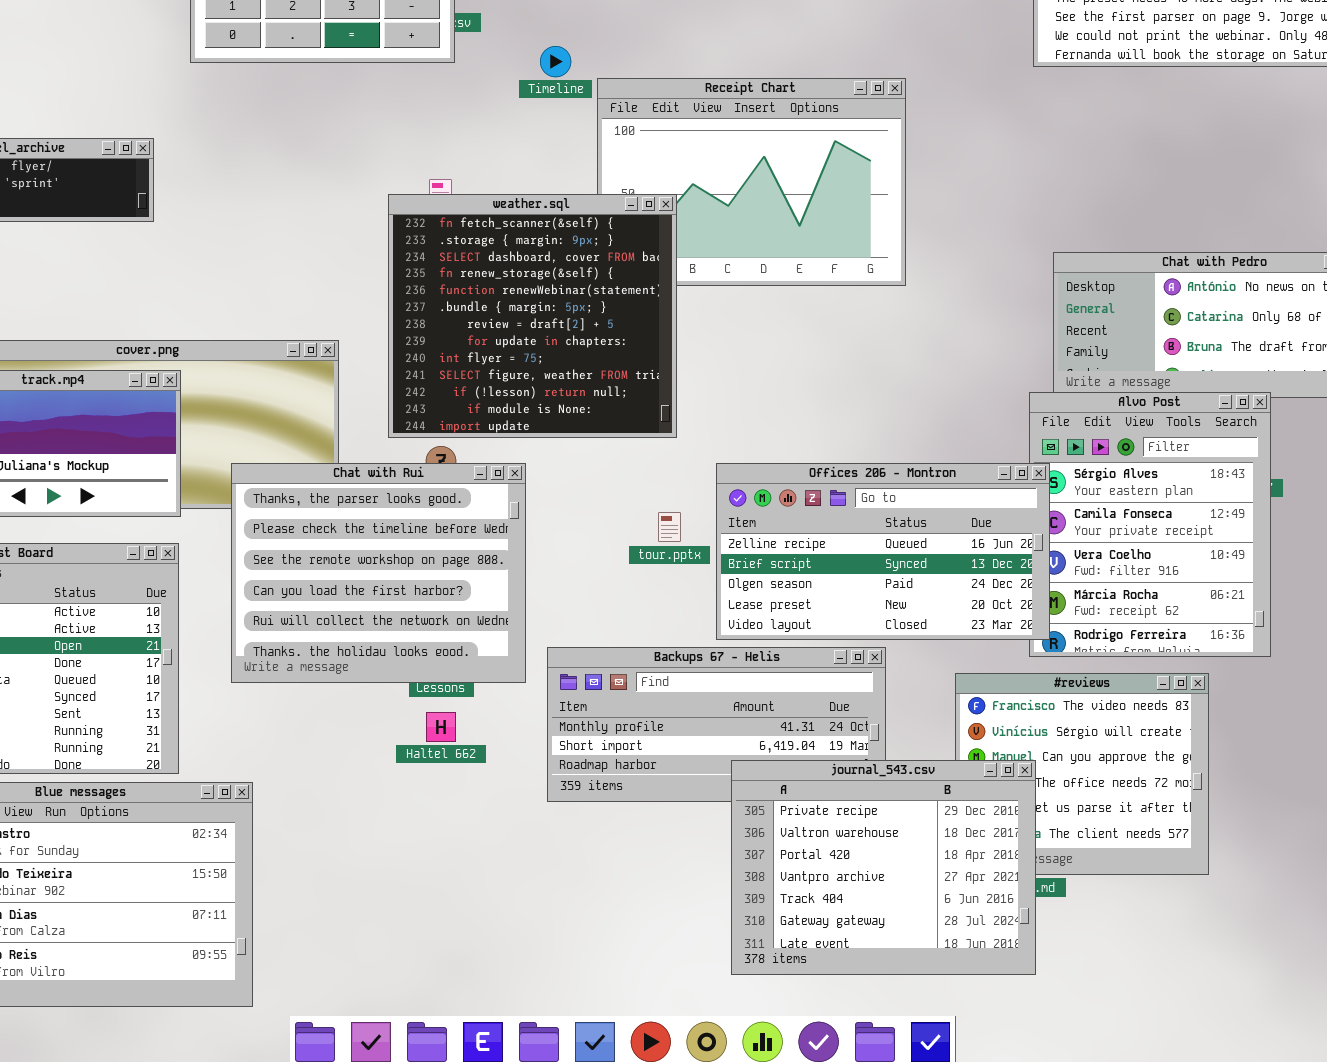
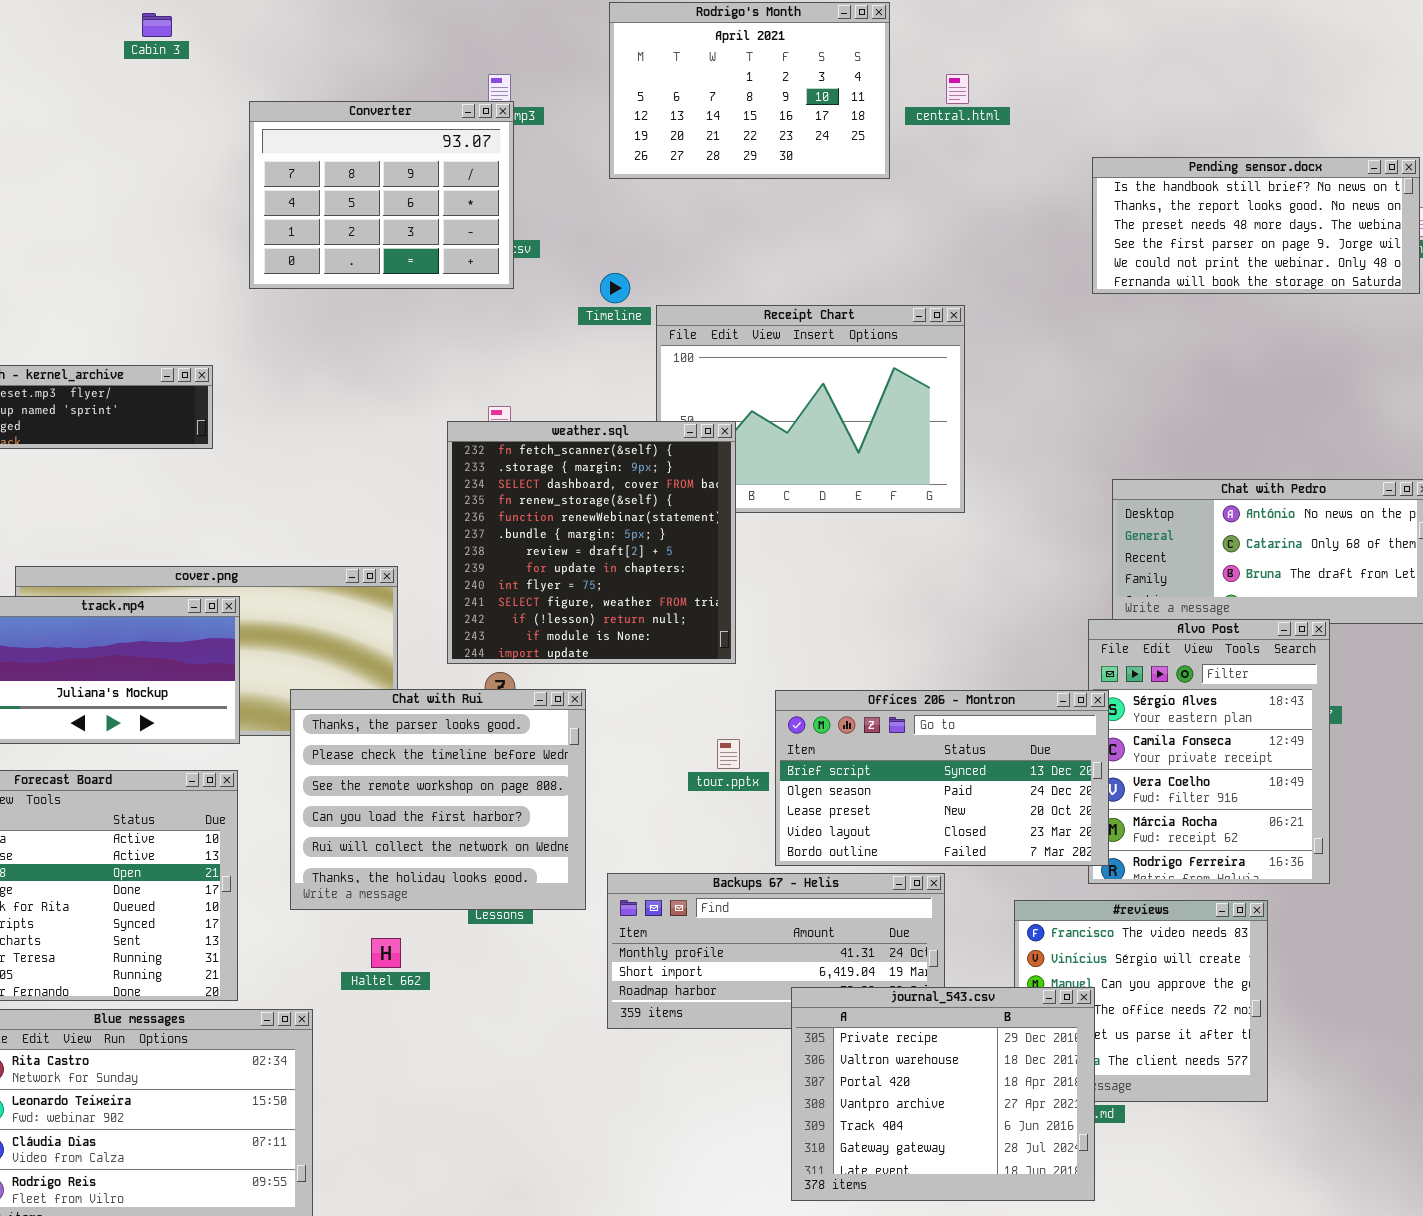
Offices 206 - Montron: [716,463,1050,640] -> [775,690,1109,866], scrolled down 1 row
Haltel 662: [426,712,456,742] -> [371,938,401,968], moved

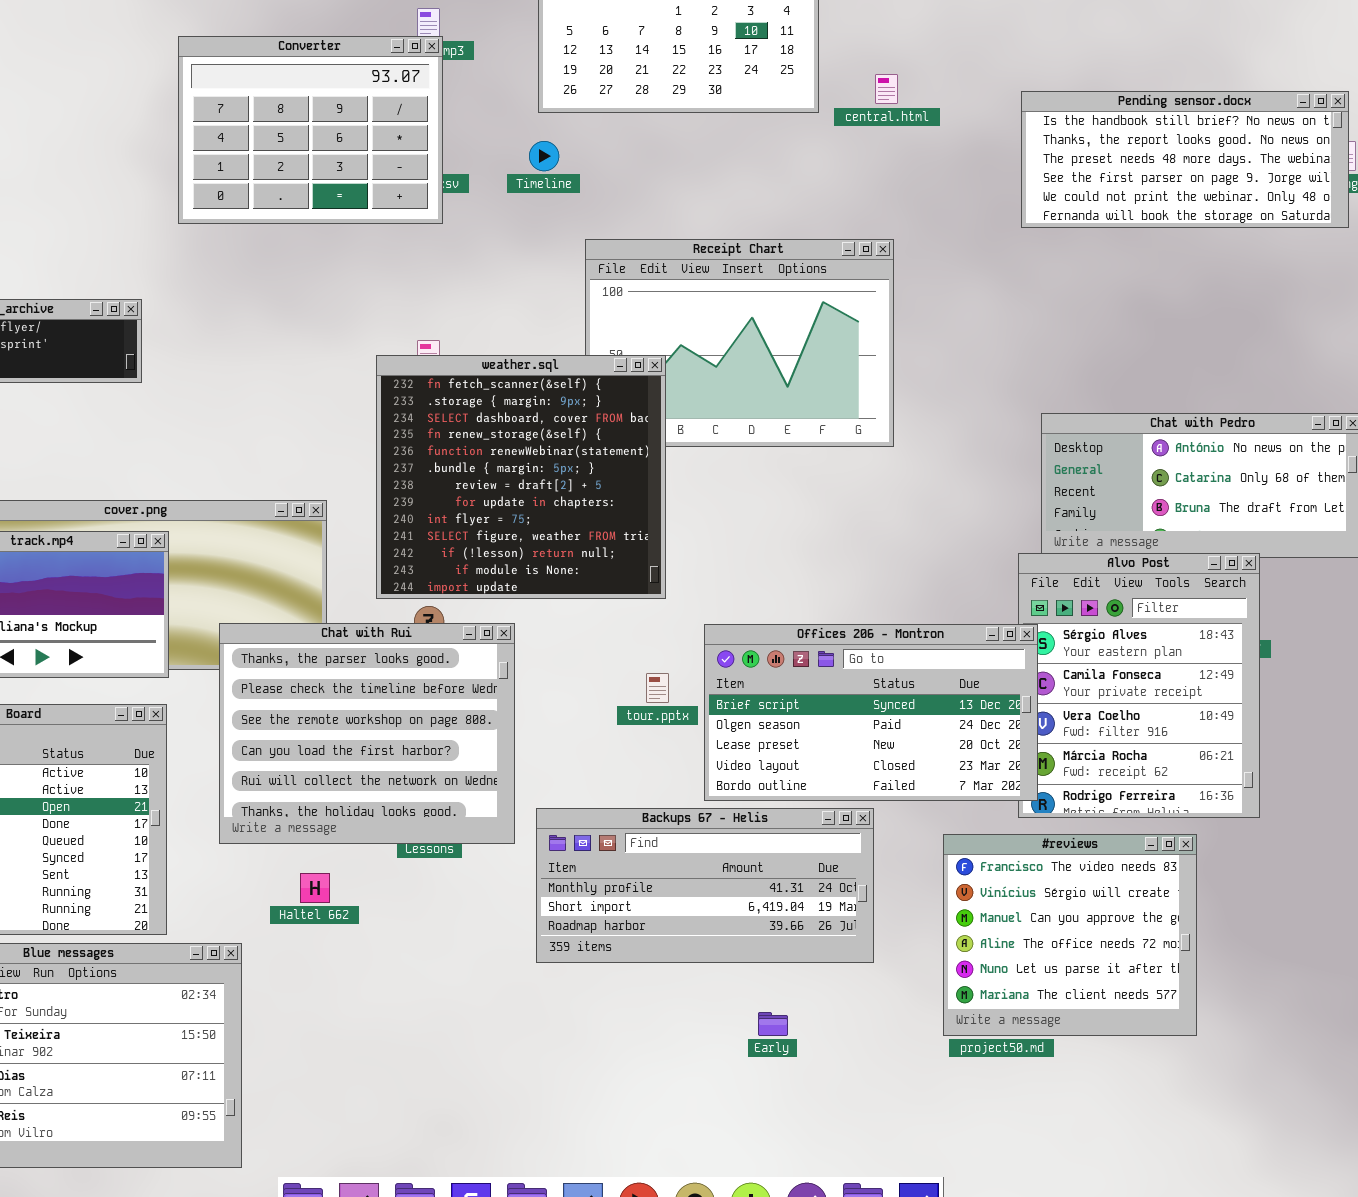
central.html: [946,74,969,104] -> [875,74,898,104], moved
Timeline: [600,273,630,303] -> [529,141,559,171], moved
journal_543.csv: [791,987,1095,1201] -> none, closed

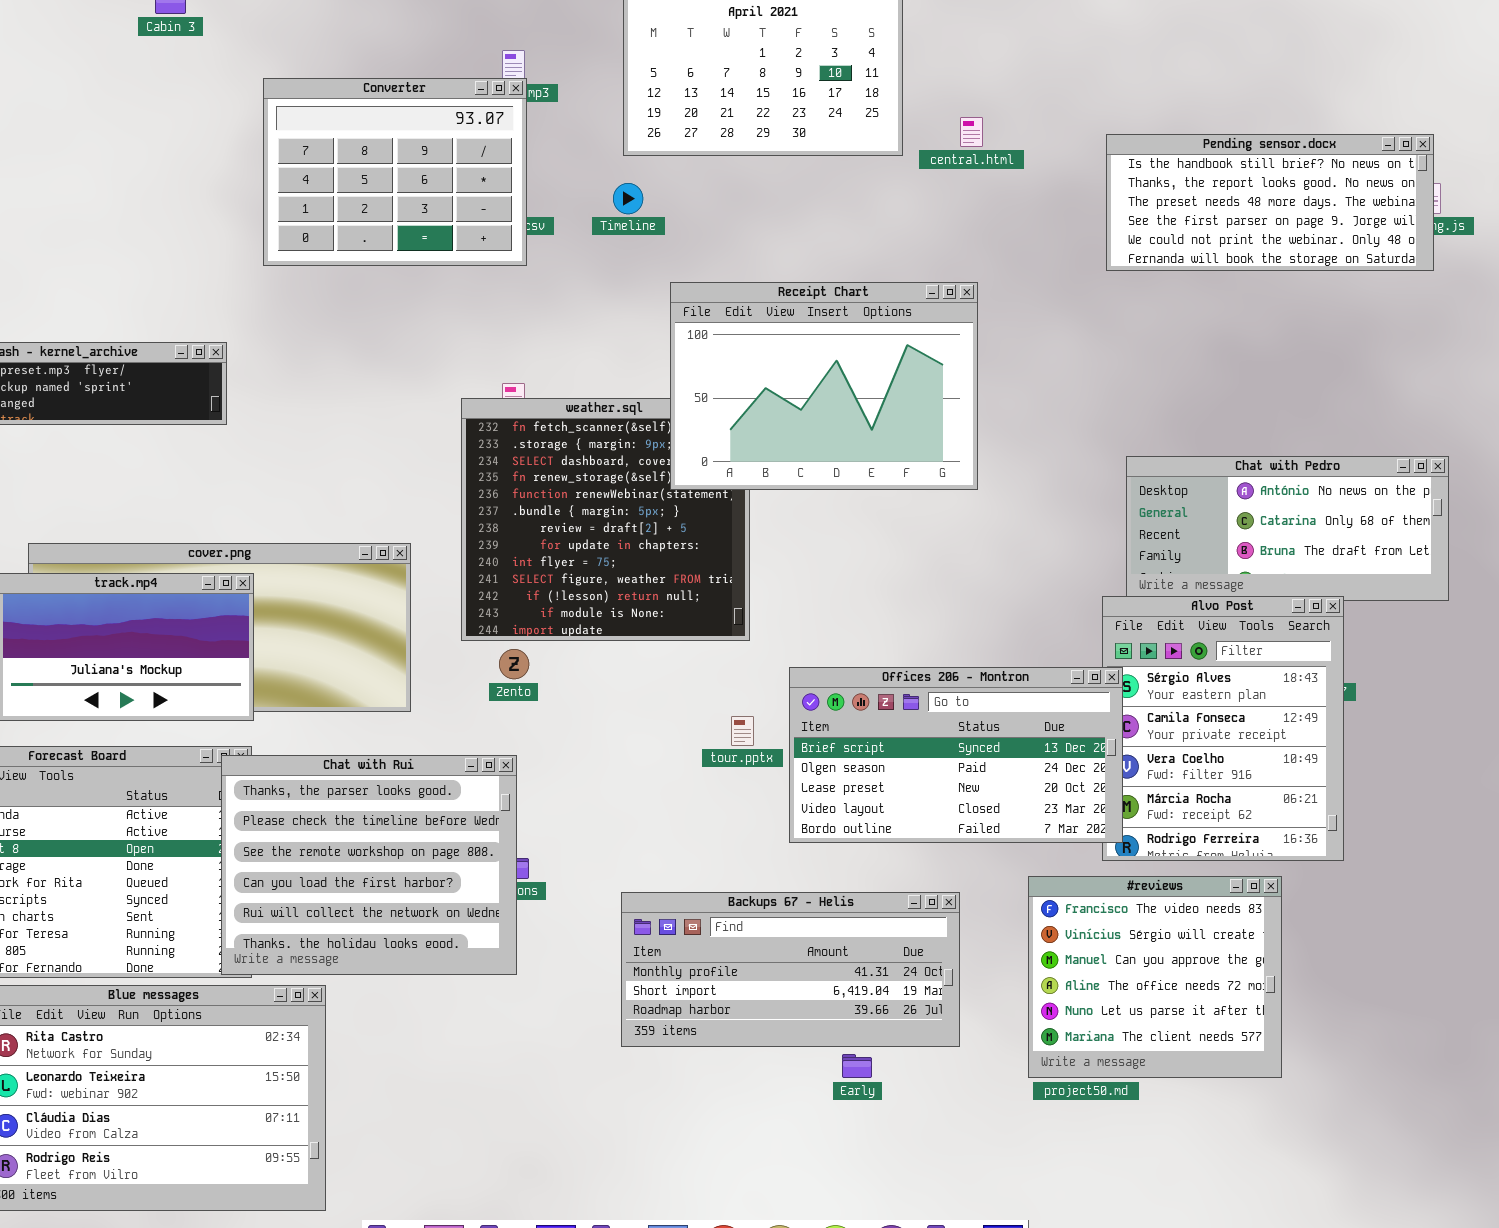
Receipt Chart: [585,239,894,447] -> [670,282,978,490], raised
Chat with Rui: [219,623,515,844] -> [221,755,517,975], moved
Backups 67 - Helis: [536,808,874,963] -> [621,892,960,1047], moved

